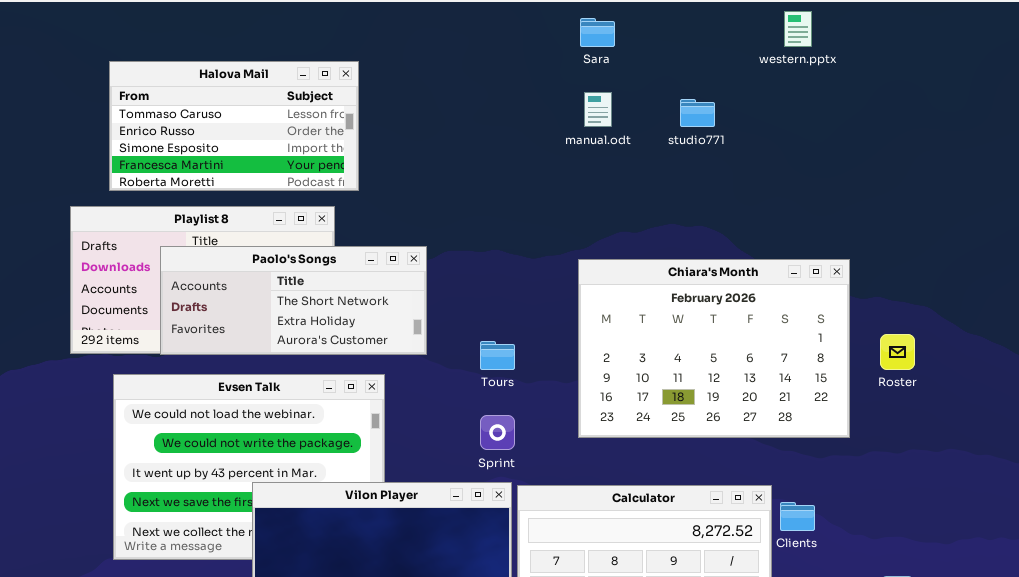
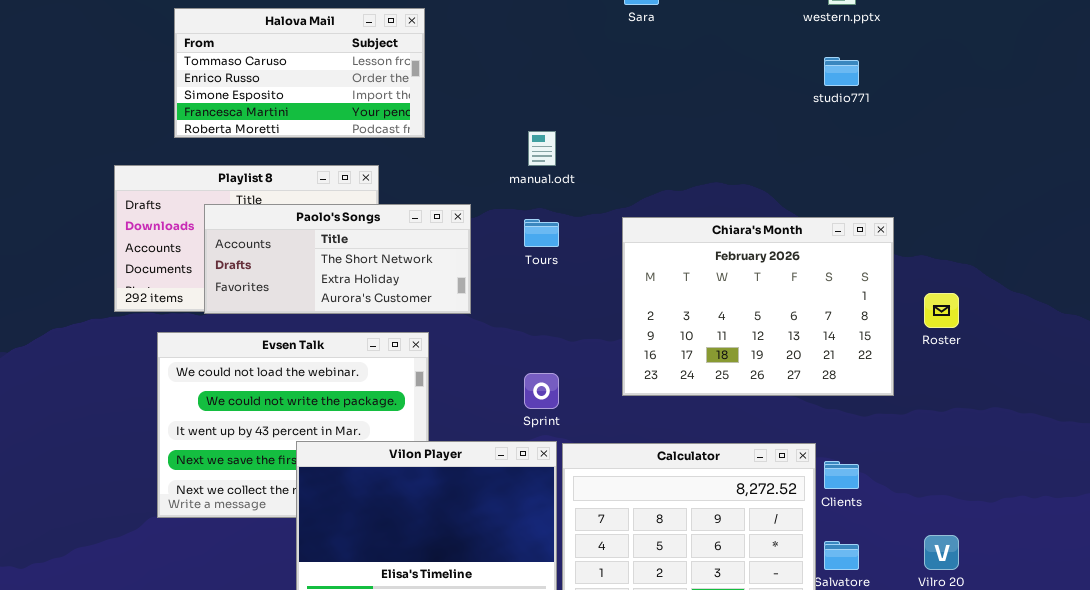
Halova Mail: [109,61,359,191] -> [174,8,425,138], moved
manual.odt: [584,92,612,127] -> [528,131,556,166], moved
studio771: [680,99,715,127] -> [824,57,859,86], moved
Tours: [480,341,515,370] -> [524,219,559,247], moved

